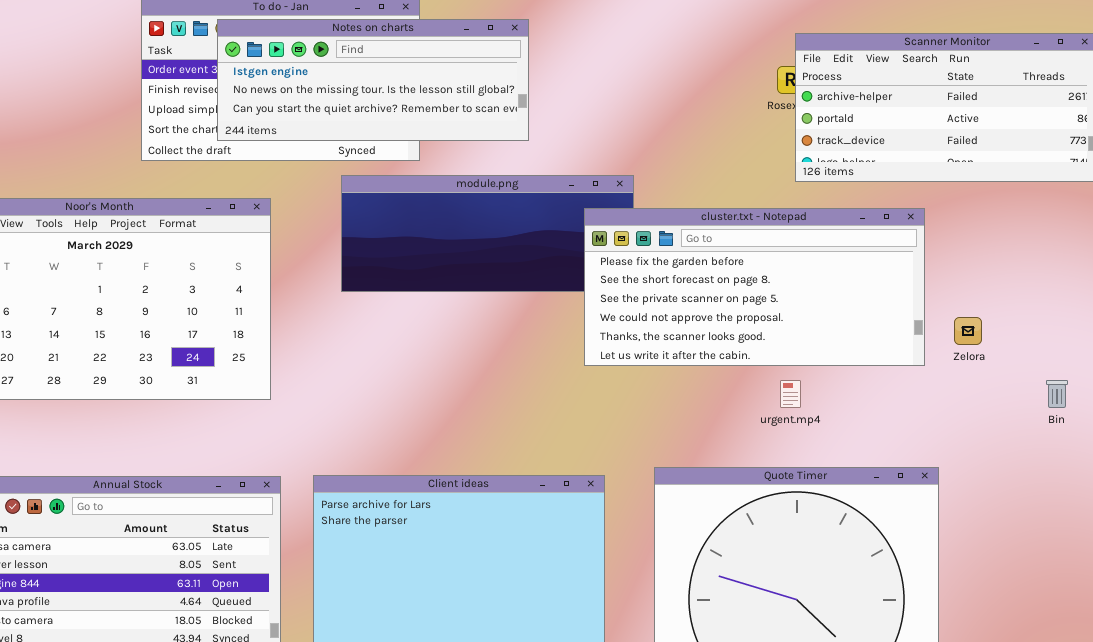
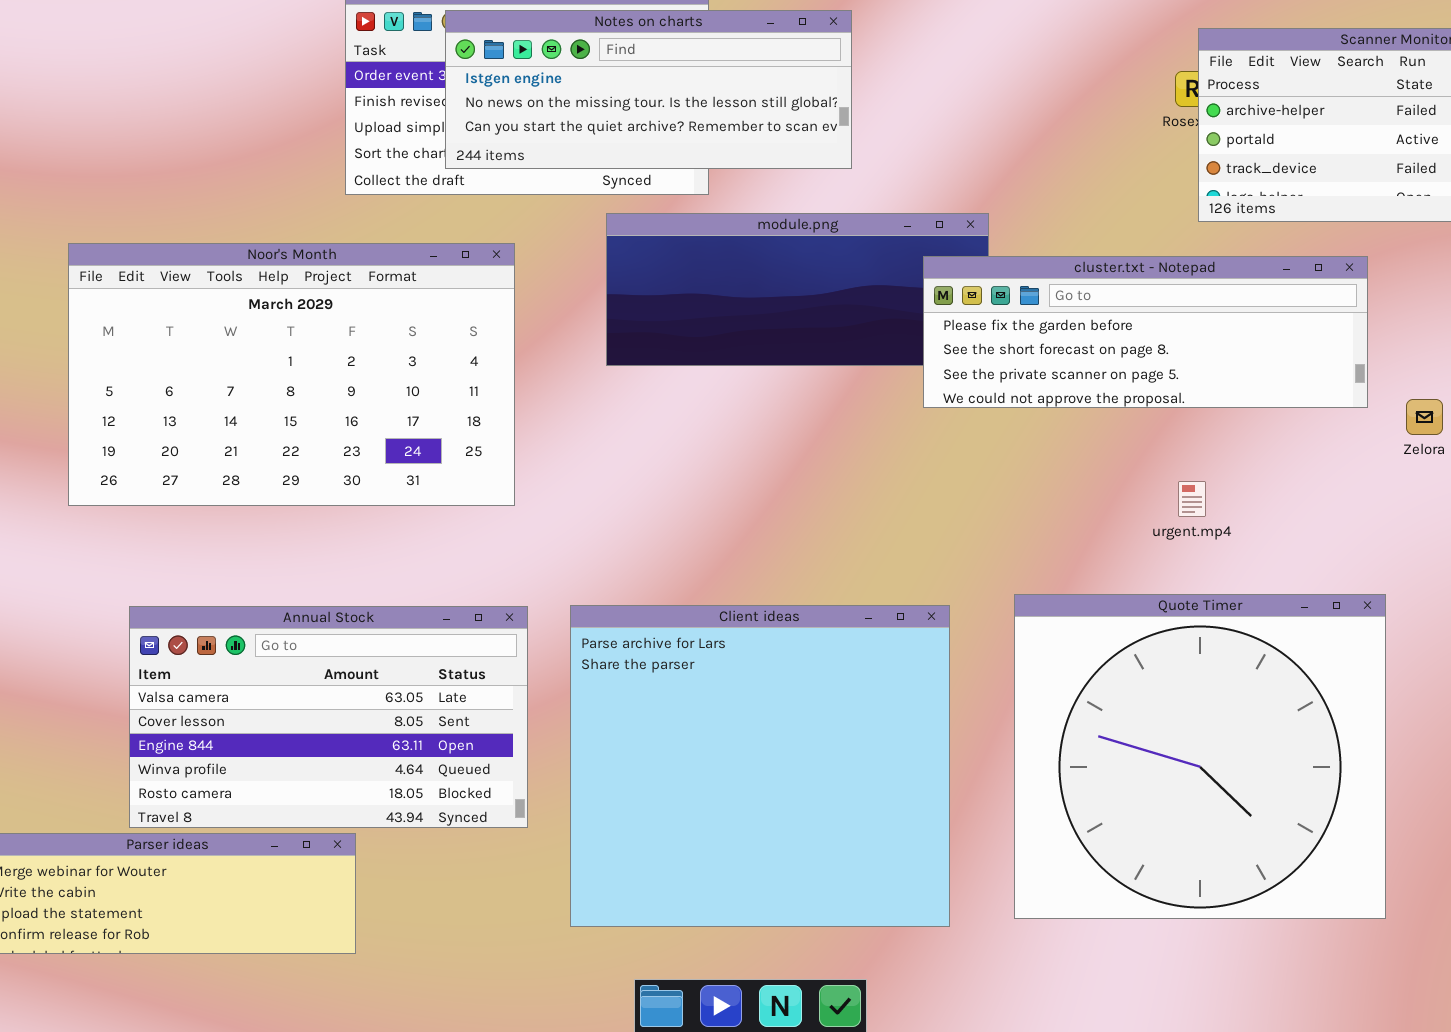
cluster.txt - Notepad: [584,208,925,366] -> [923,256,1368,408], resized

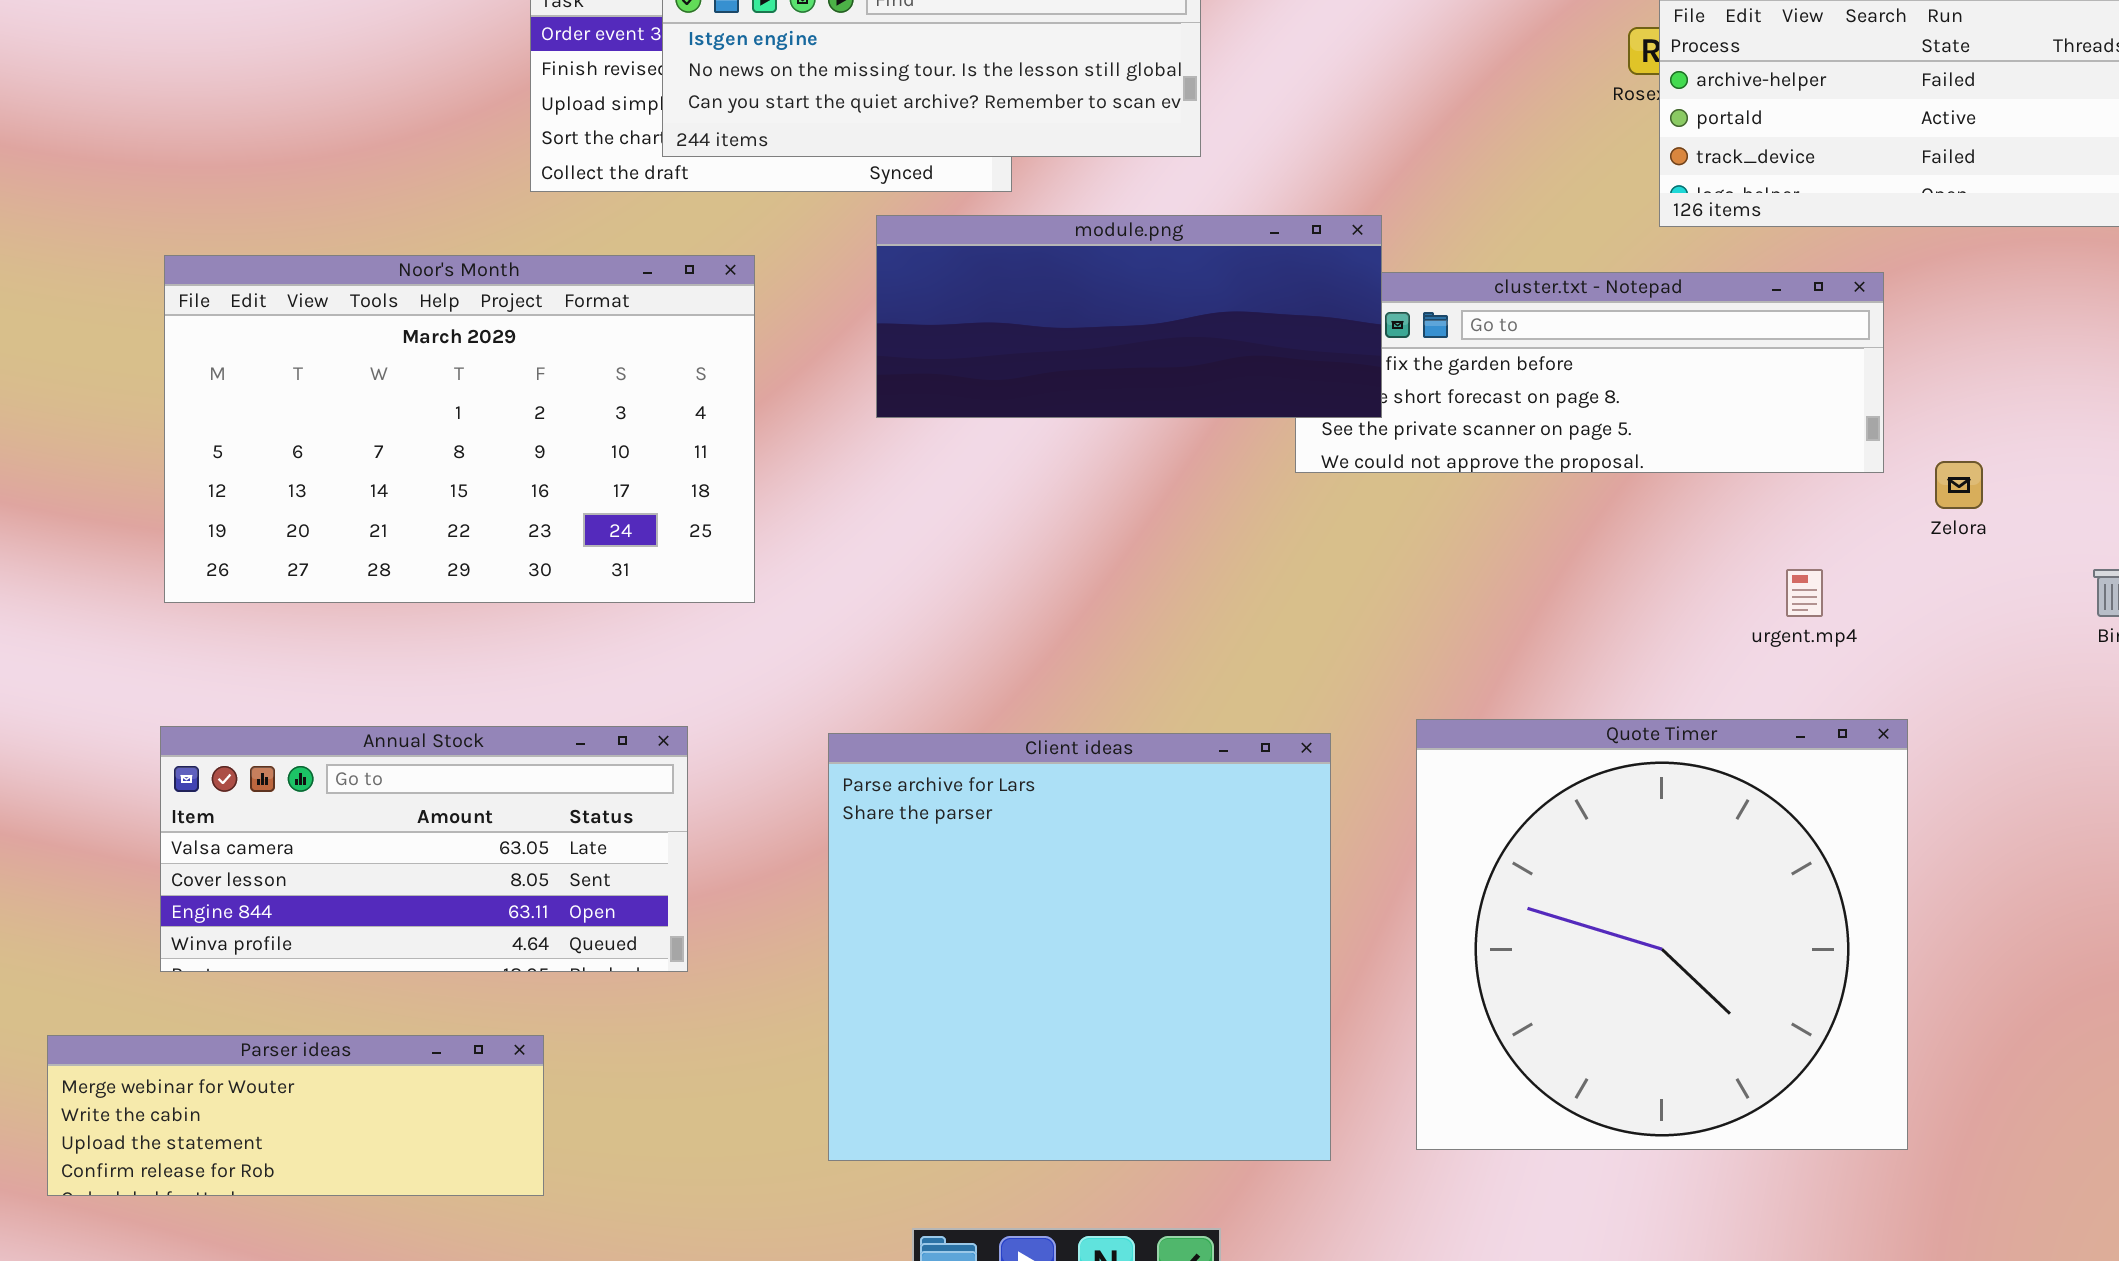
module.png: [606,213,989,366] -> [876,215,1382,418], raised
urgent.mp4: [1178,481,1206,517] -> [1786,569,1823,617], moved
Annual Stock: [129,606,528,828] -> [160,726,688,972], moved, resized

